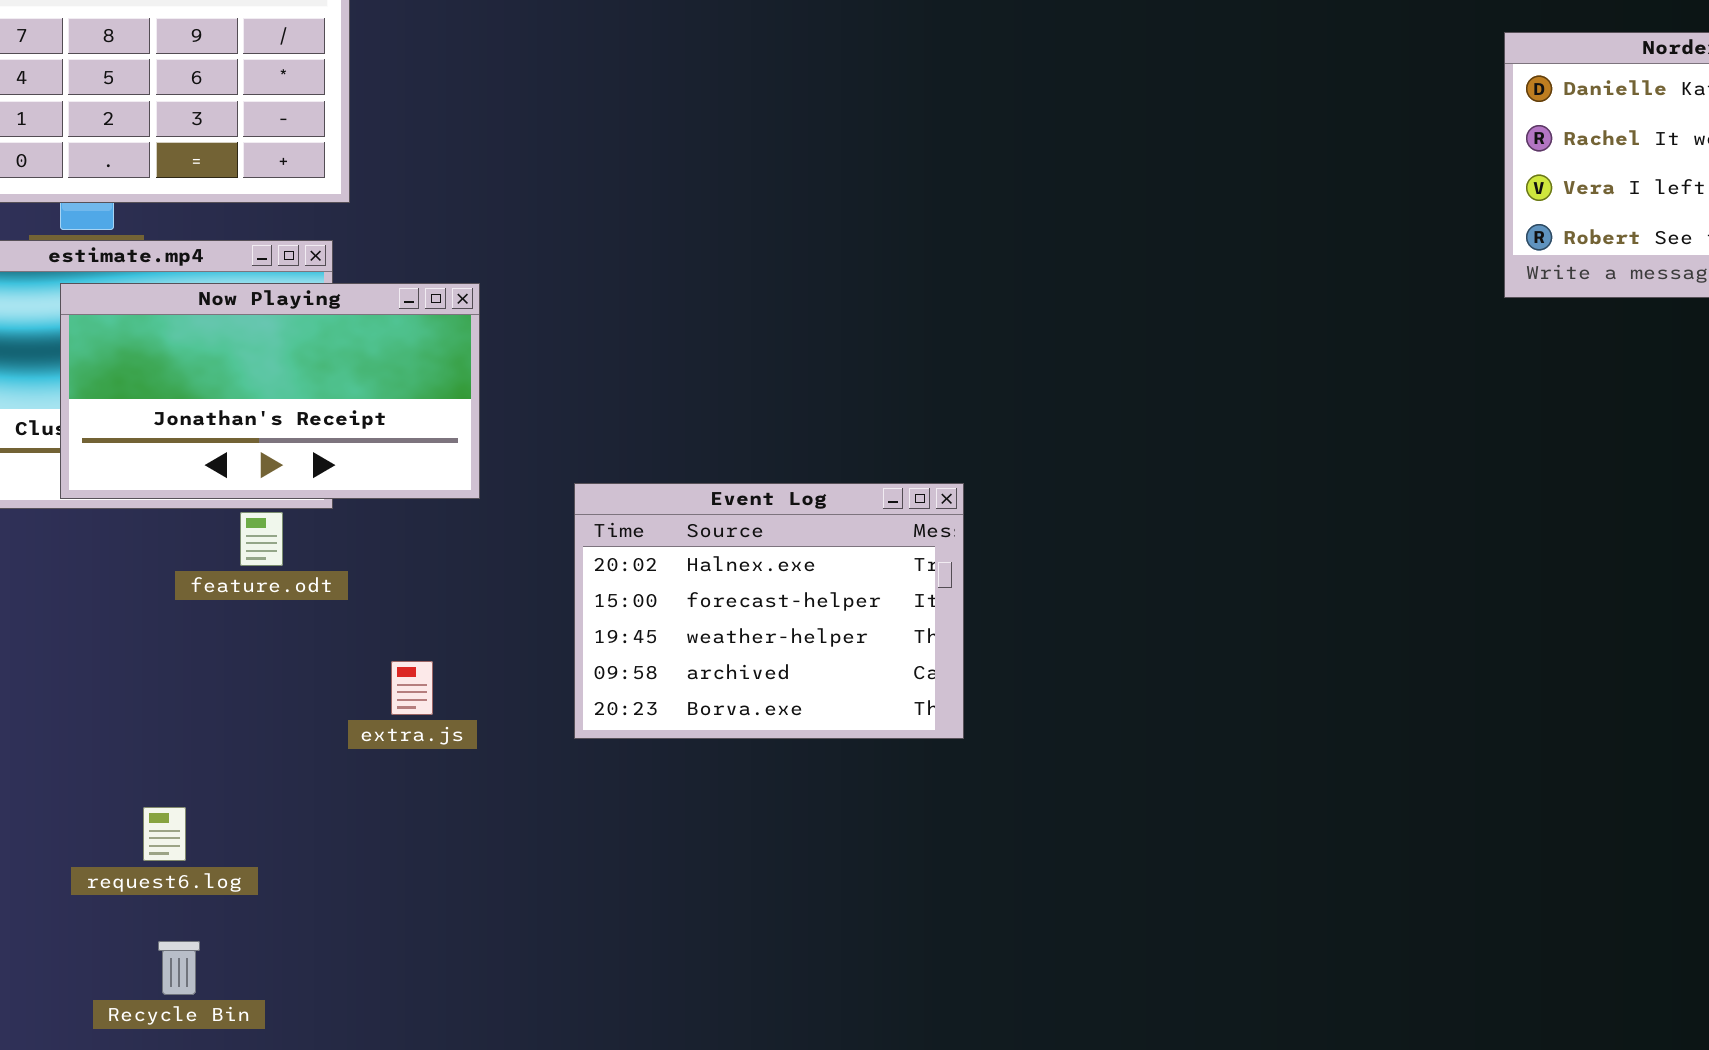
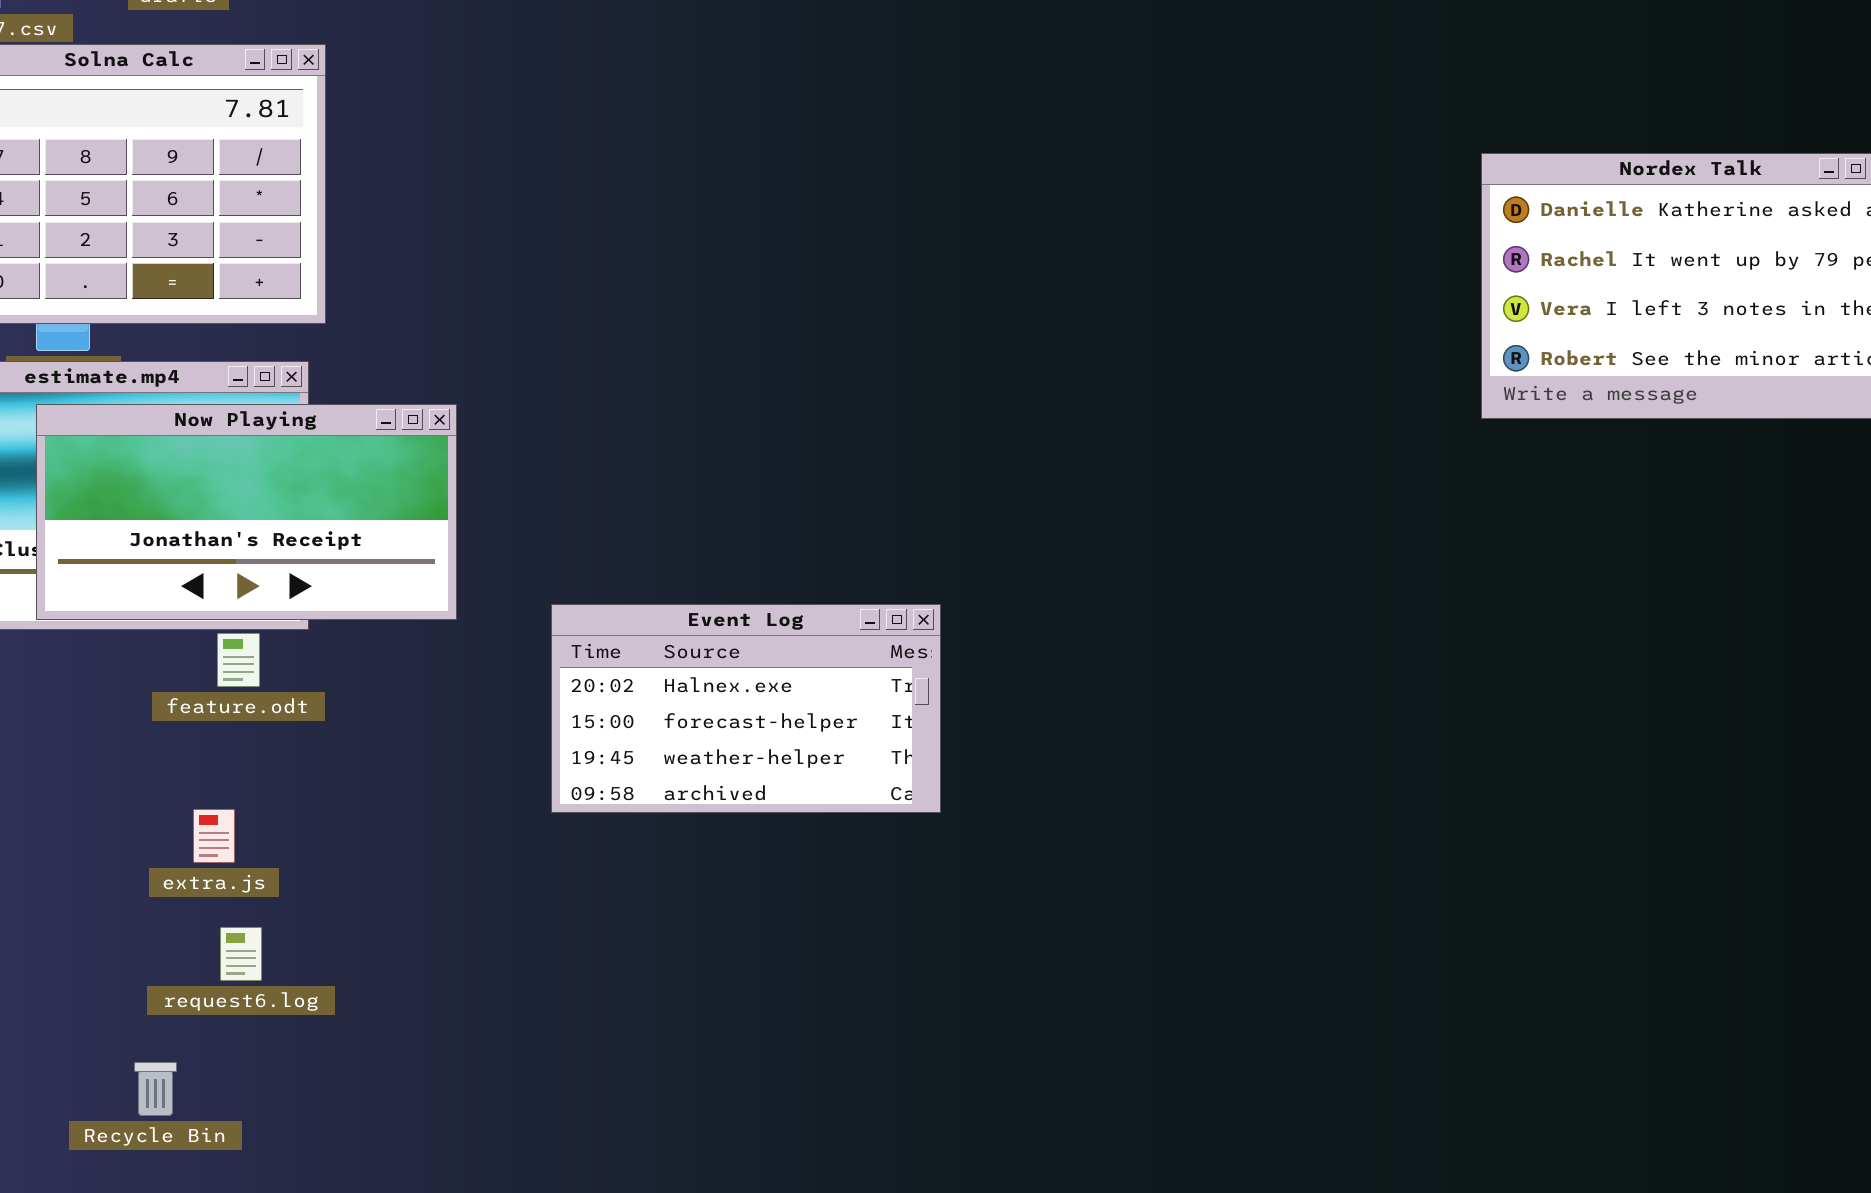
Event Log: [574,483,964,739] -> [551,604,941,813], resized
extra.js: [391,661,433,715] -> [193,809,235,863], moved
request6.log: [143,807,186,861] -> [220,927,262,981], moved

